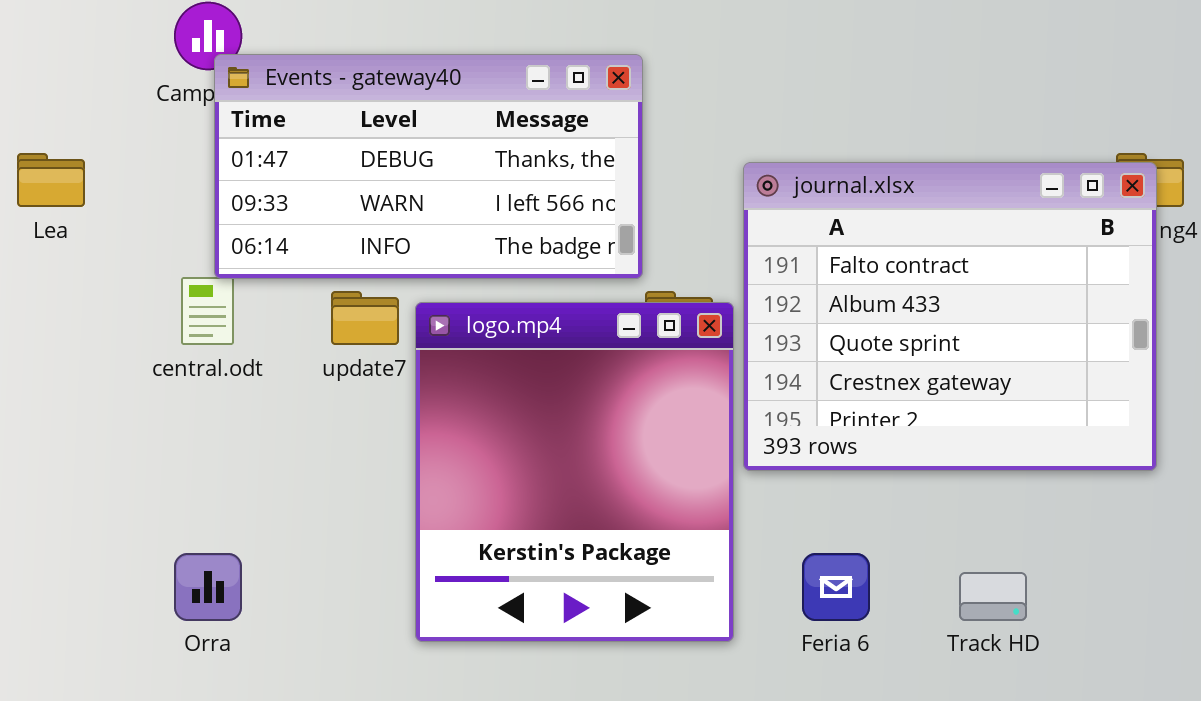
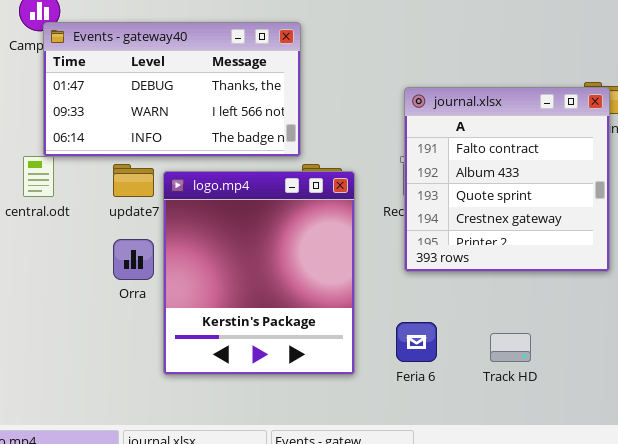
journal.xlsx: [743,162,1157,471] -> [404,87,610,272], resized
Orra: [174,553,242,621] -> [113,239,154,280], moved

